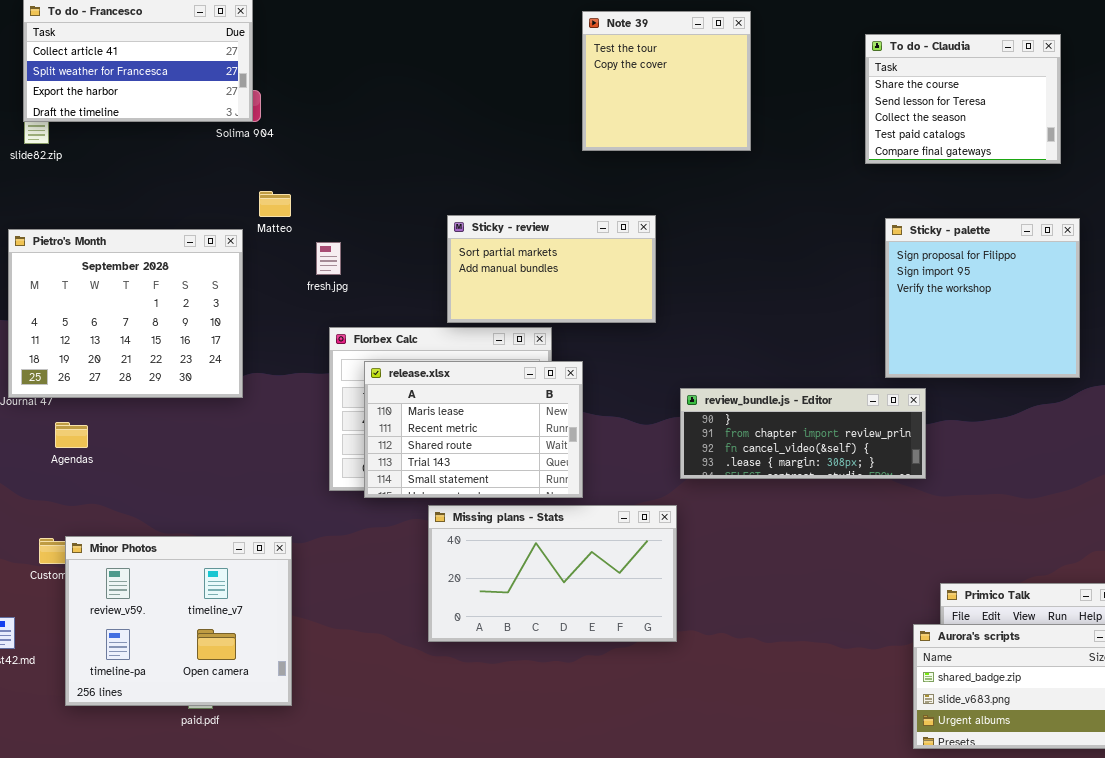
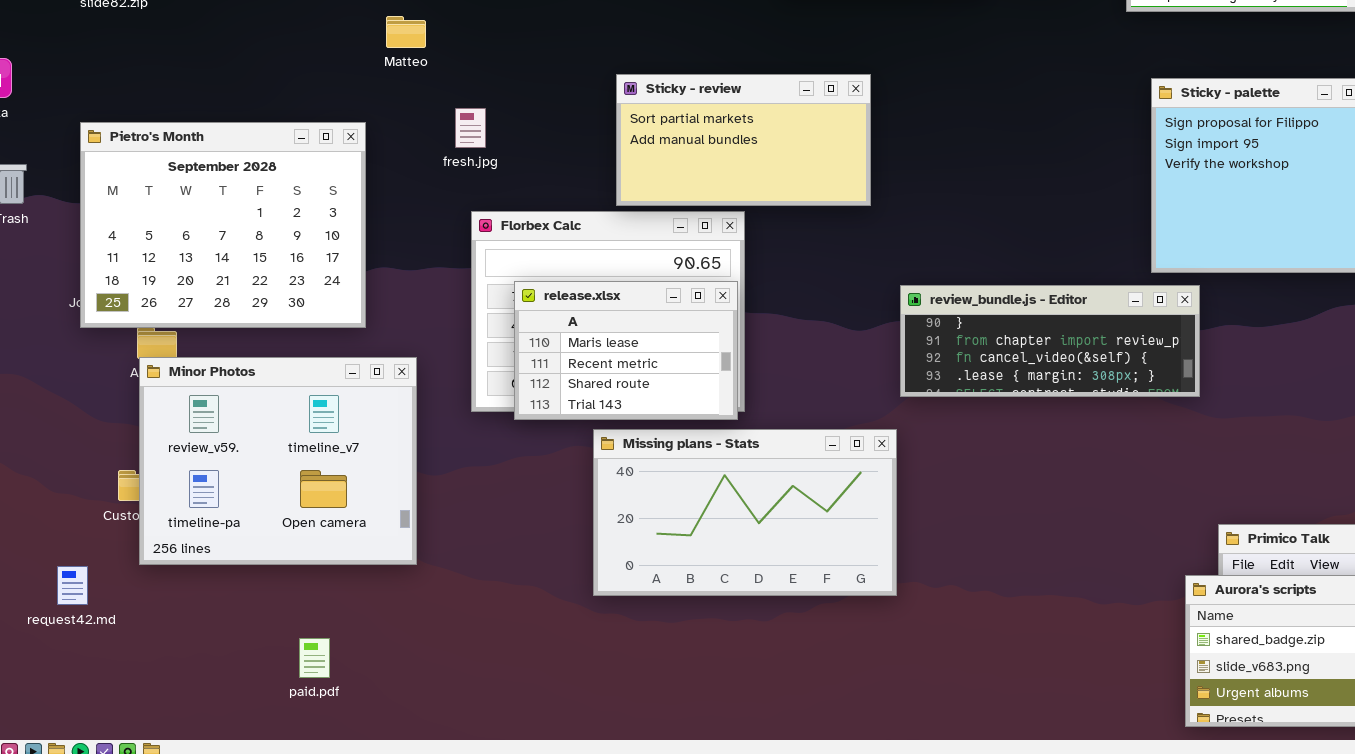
Matteo: [259,191,291,217] -> [386,16,426,48], moved
Pietro's Month: [8,229,243,398] -> [80,122,366,328], moved
release.xlsx: [364,361,583,498] -> [514,281,738,420], resized
Minor Photos: [65,536,292,706] -> [139,357,417,565], moved

